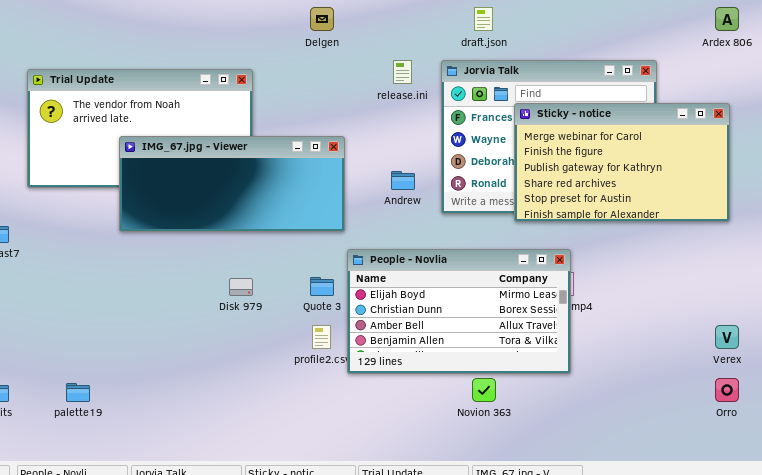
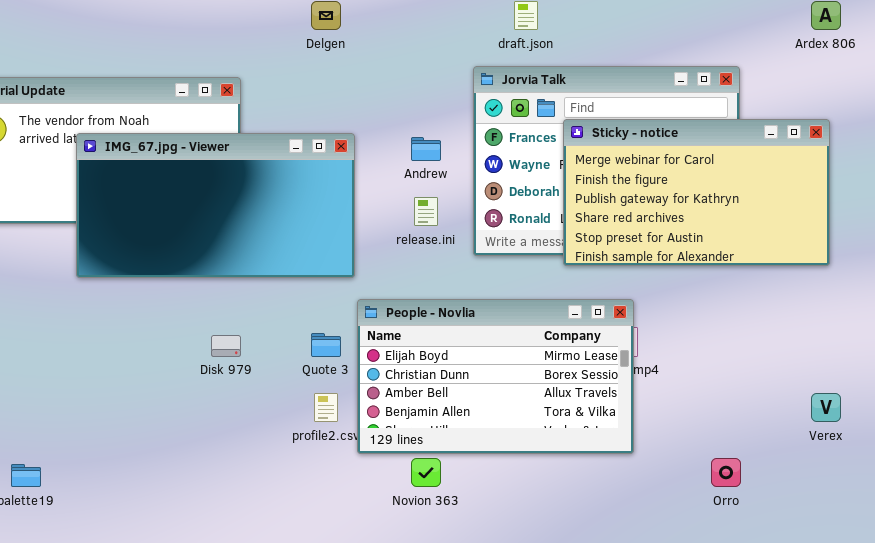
release.ini: [393,60,412,84] -> [414,197,438,226], moved
IMG_67.jpg - Viewer: [119,136,345,232] -> [76,133,355,278], resized
Andrew: [391,171,415,190] -> [411,137,441,161], moved
Novion 363: [472,378,496,402] -> [411,458,441,487], moved
Orro: [715,378,739,402] -> [711,458,741,487], moved

